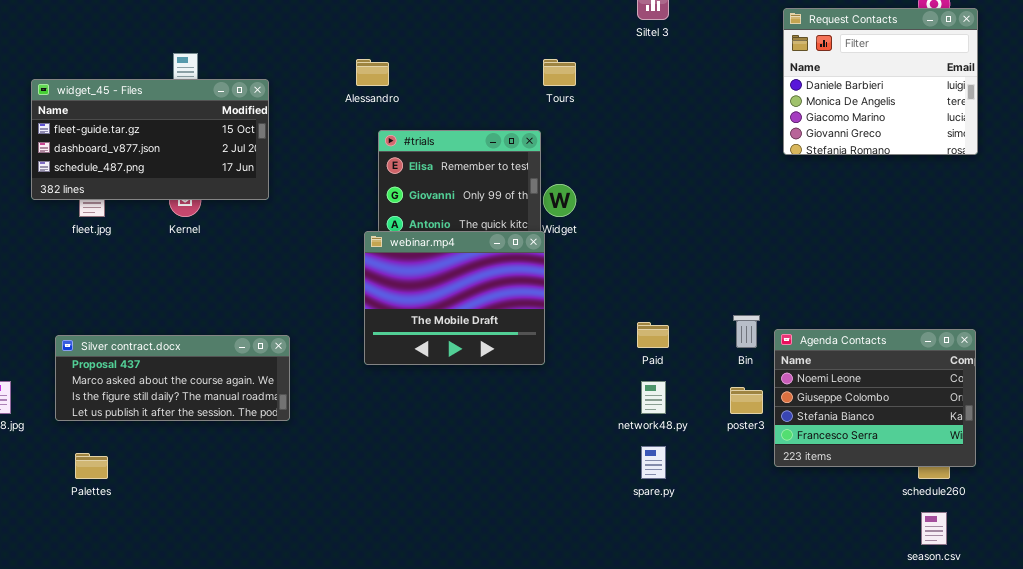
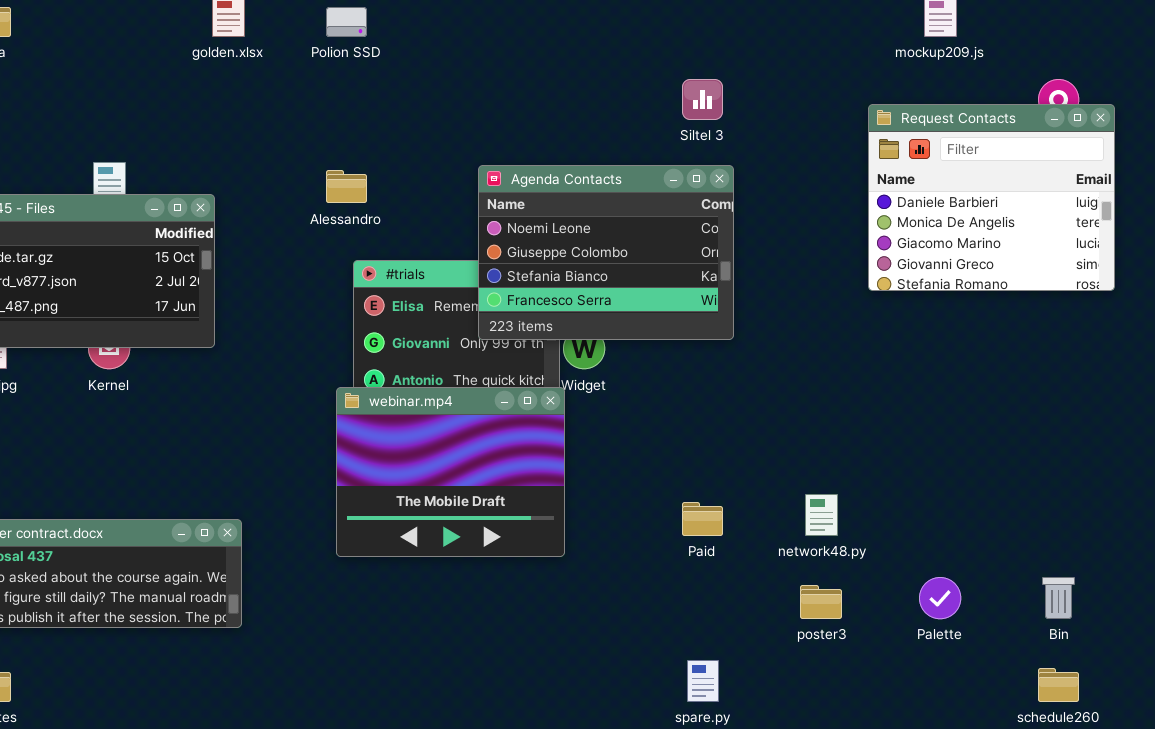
Bin: [733,315,760,348] -> [1042,577,1075,619], moved
Agenda Contacts: [774,329,976,467] -> [478,165,734,340], moved
network48.py: [641,381,666,414] -> [805,494,838,536], moved

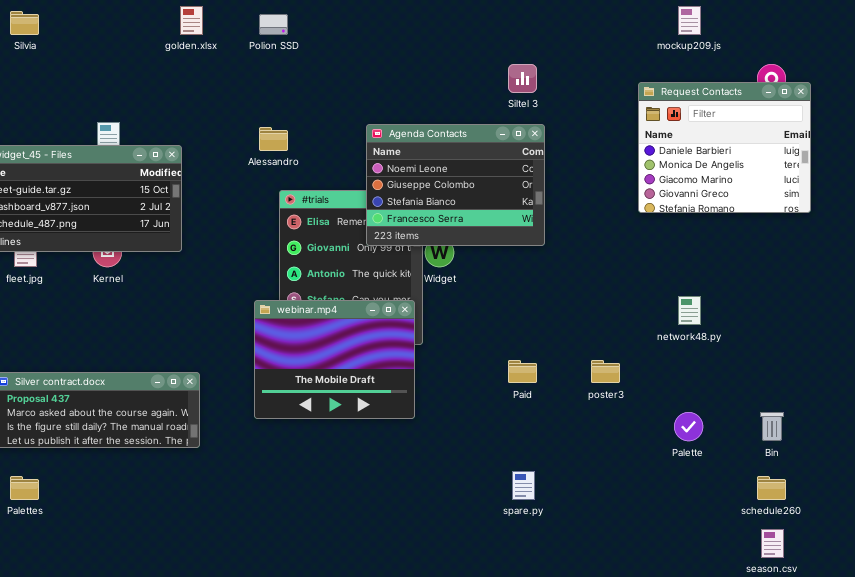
webinar.mp4: [336,387,565,557] -> [254,300,415,419], moved
network48.py: [805,494,838,536] -> [678,296,701,325], moved
poster3: [800,585,842,619] -> [591,360,620,383], moved

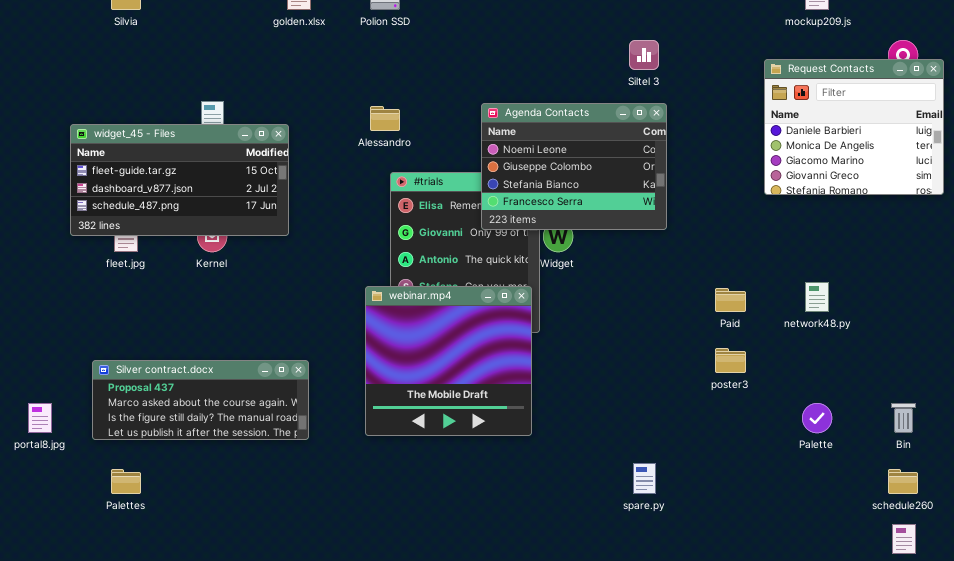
webinar.mp4: [254,300,415,419] -> [365,286,532,436], resized
Paid: [508,360,537,383] -> [715,288,746,312], moved

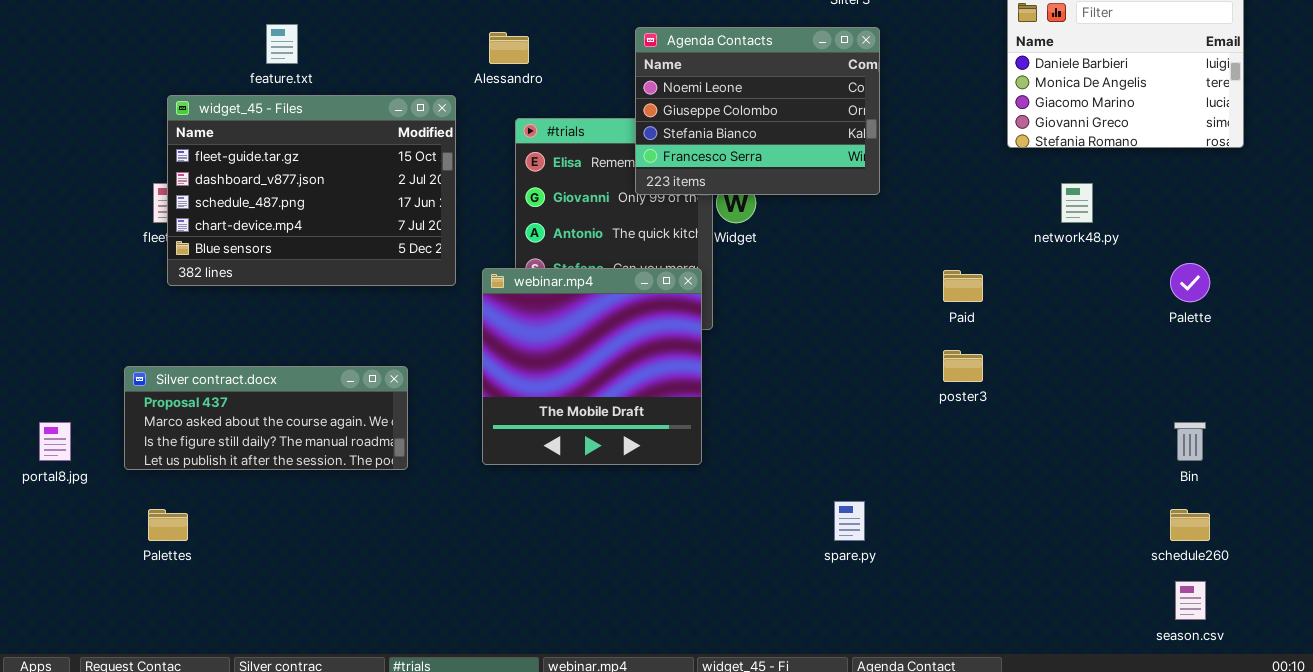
widget_45 - Files: [70,124,289,236] -> [167,95,456,286], moved, resized
network48.py: [805,282,829,312] -> [1061,183,1093,223], moved
Palette: [802,403,832,433] -> [1170,263,1210,302], moved

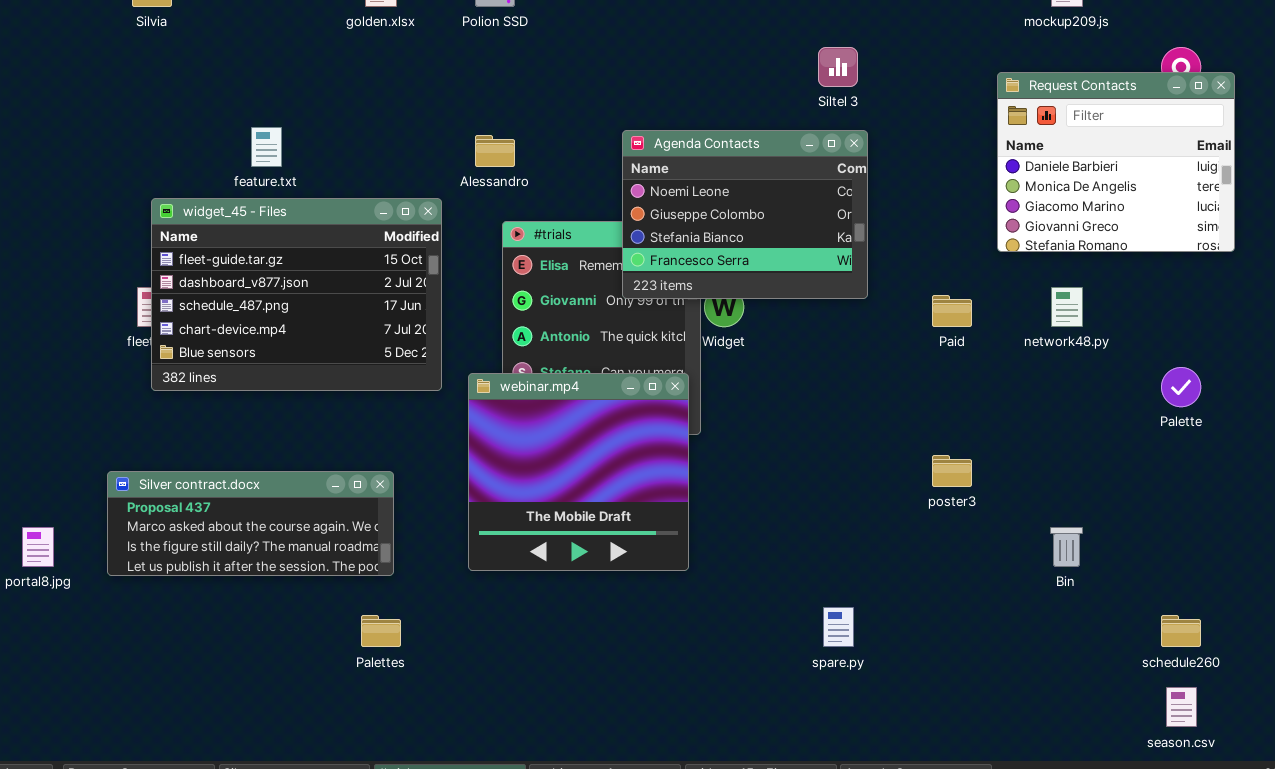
Paid: [943,270,983,302] -> [932,295,972,327], moved
Bin: [1174,422,1206,461] -> [1050,527,1083,567], moved
Palettes: [148,509,188,541] -> [361,615,401,647], moved

